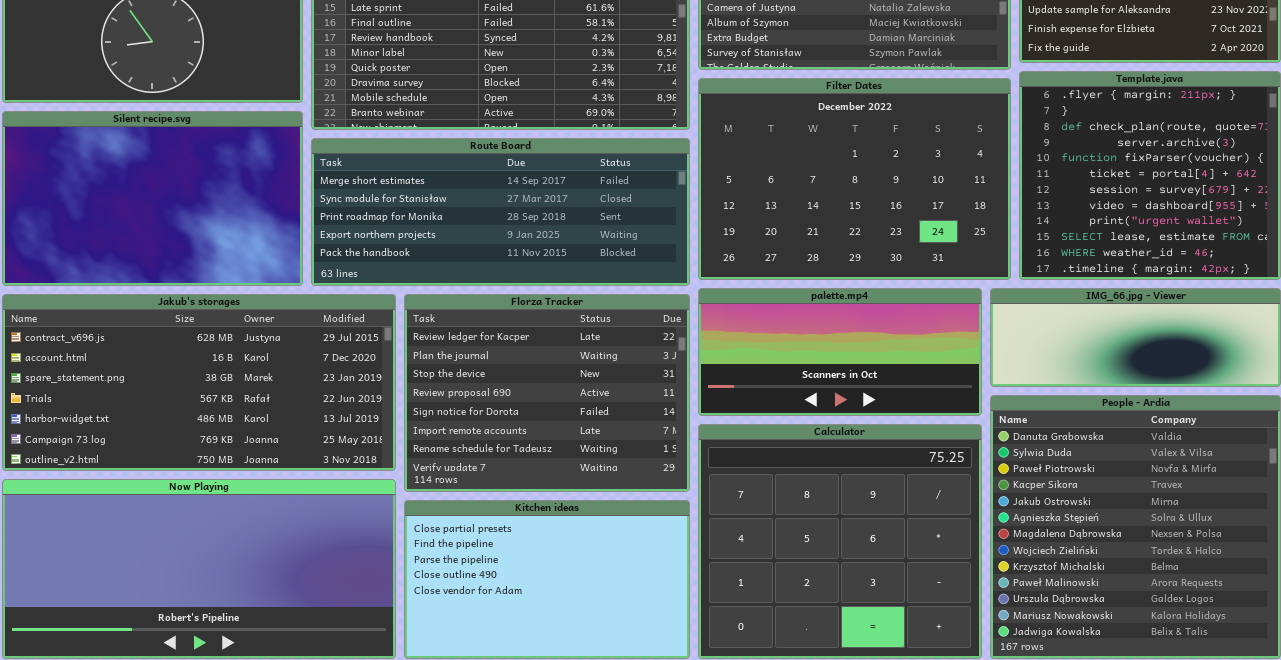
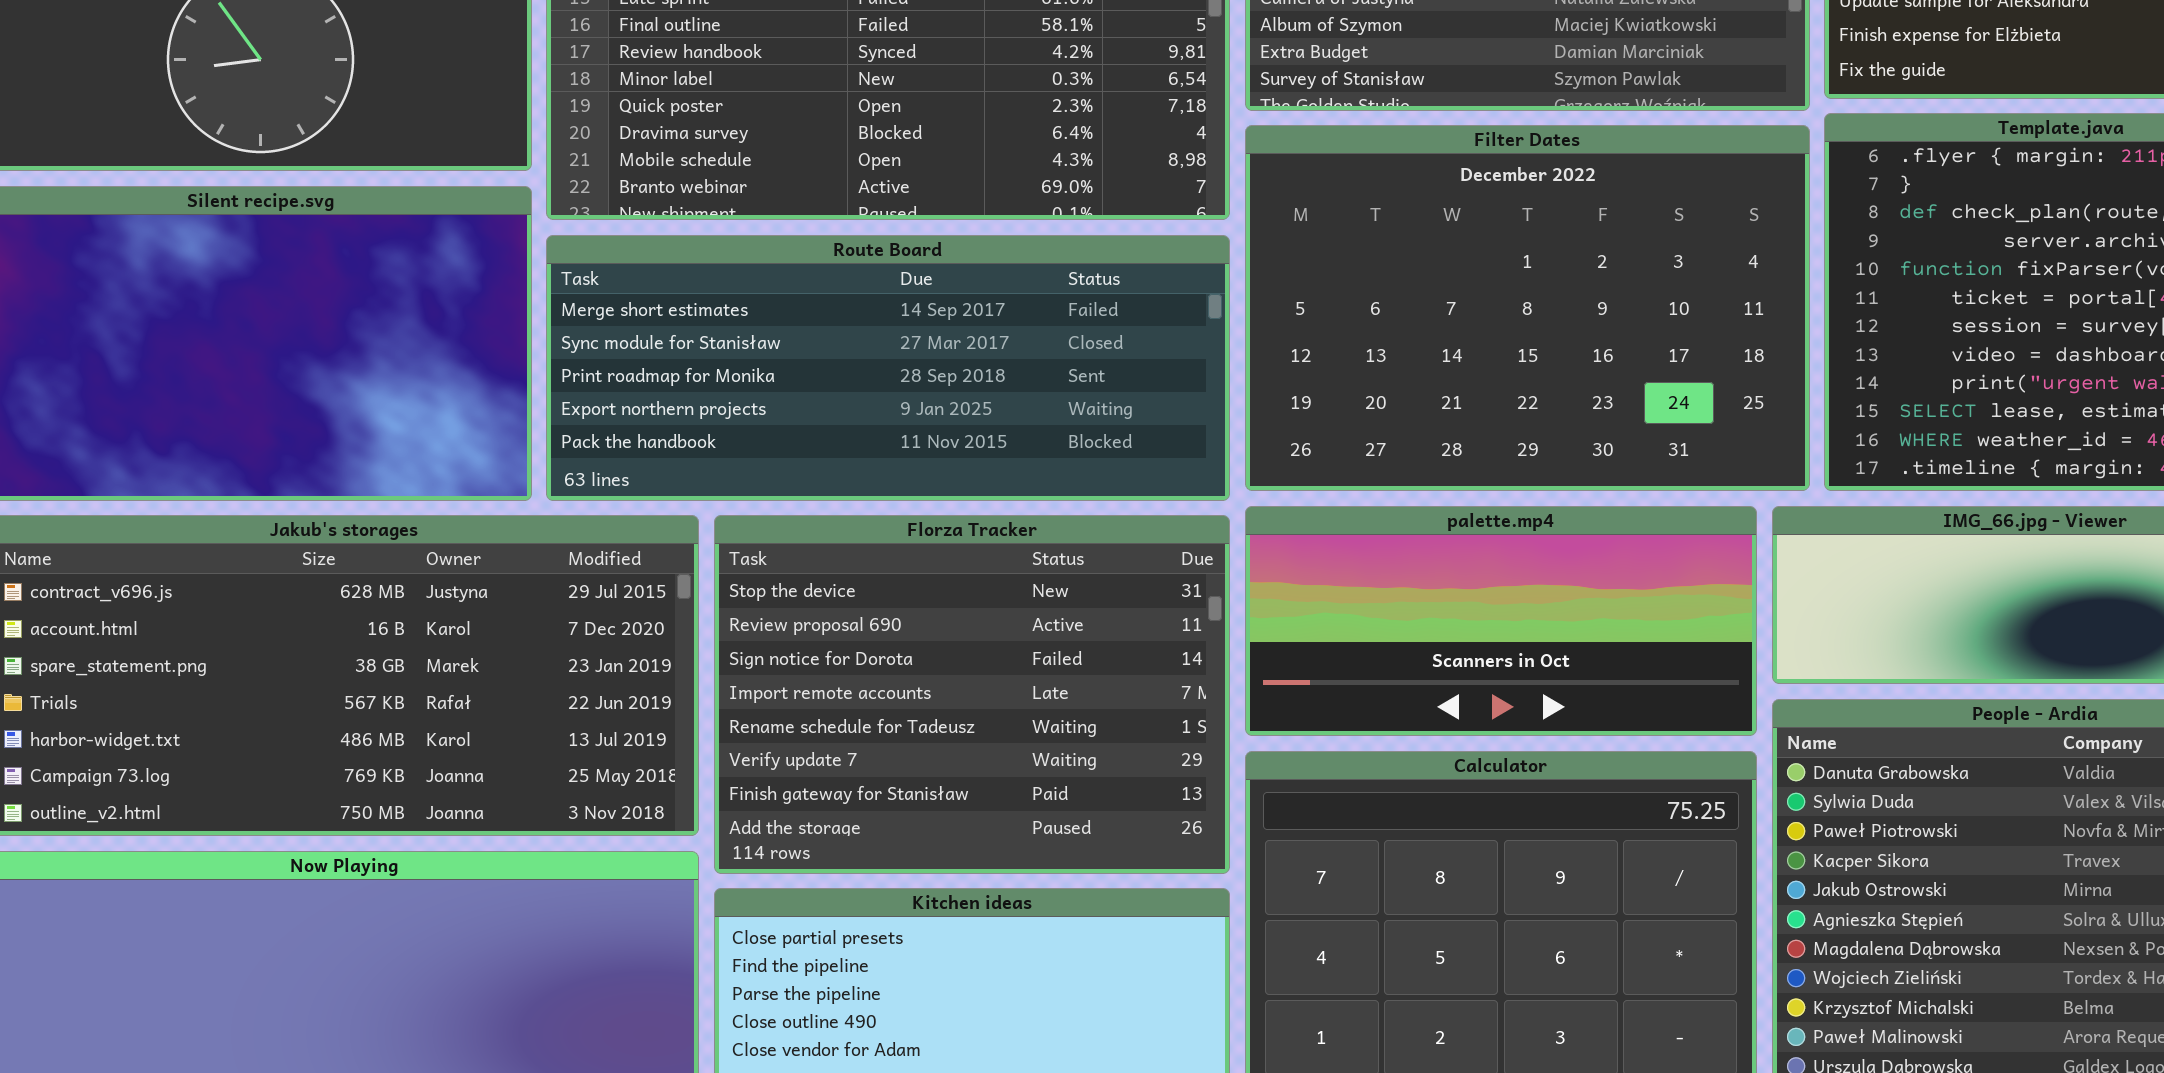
Florza Tracker: [404,294,690,492] -> [714,515,1230,874], scrolled down 2 rows

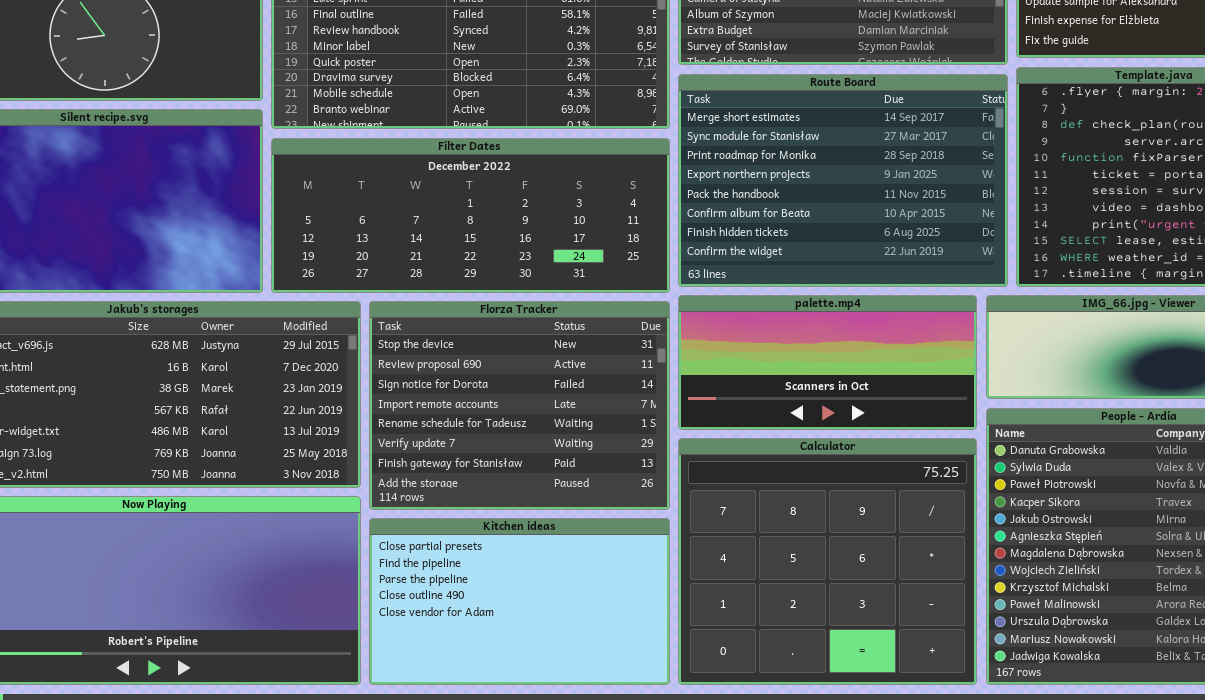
Filter Dates: [1245,125,1810,491] -> [271,138,670,293], moved, resized
Route Board: [546,235,1230,501] -> [678,74,1008,287], moved, resized

